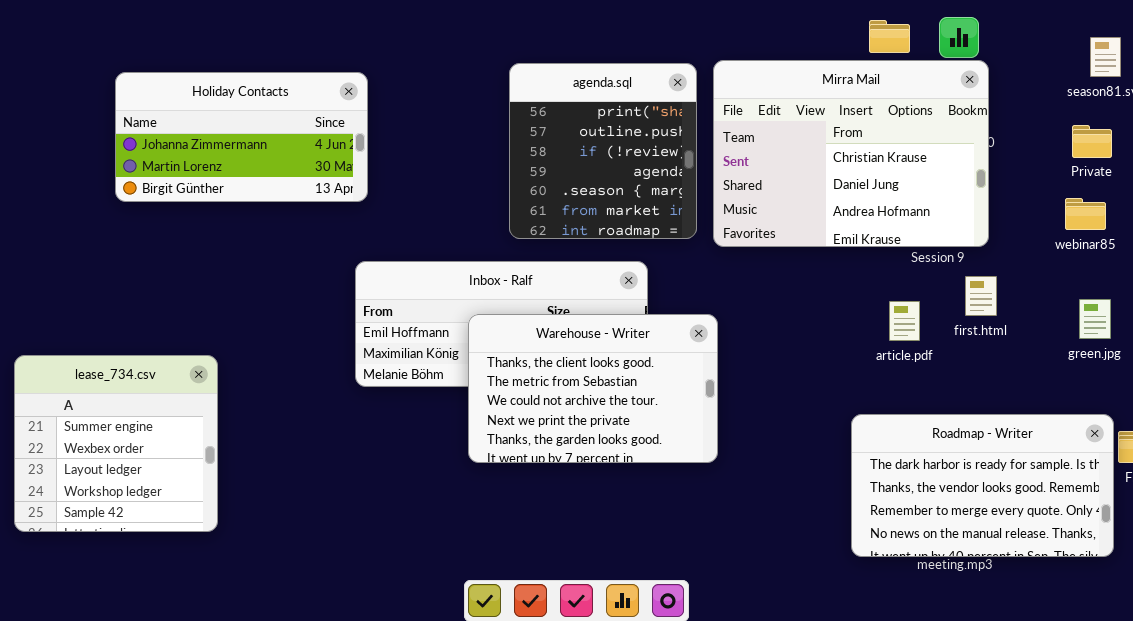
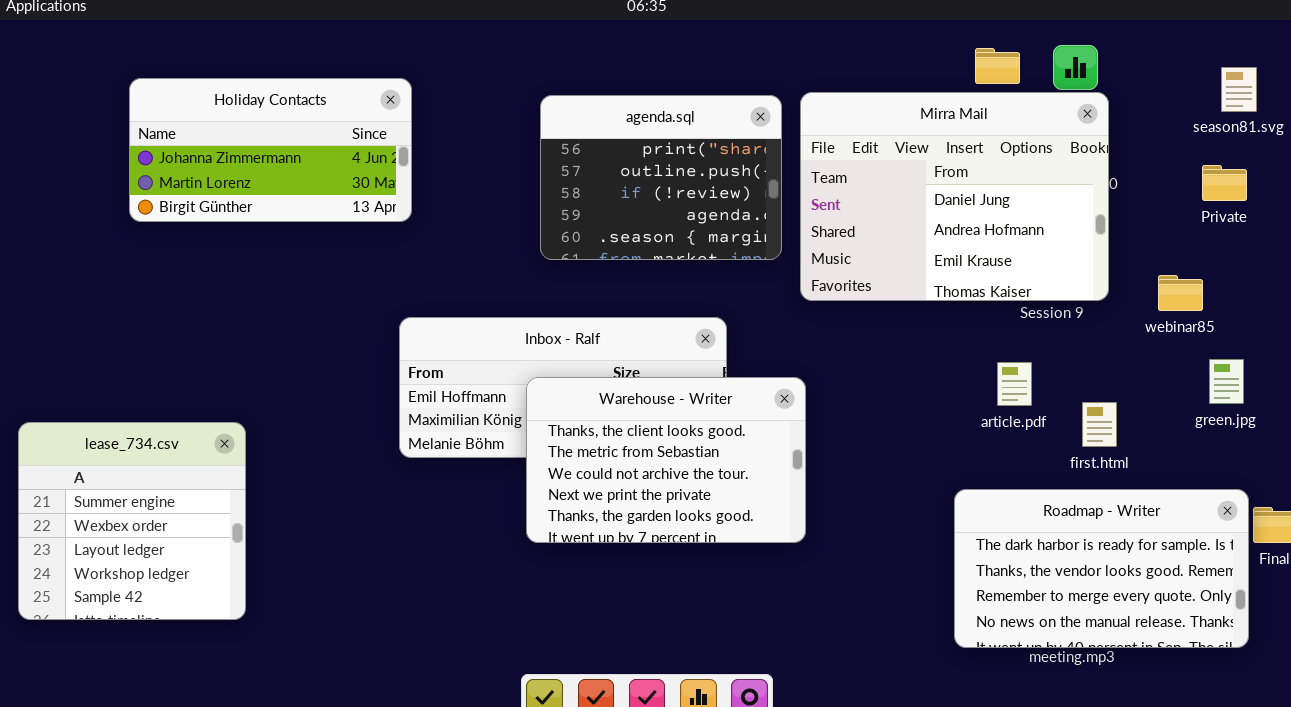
Mirra Mail: [713,60,989,247] -> [800,92,1109,301], scrolled down 1 row
agenda.sql: [509,63,697,239] -> [540,95,782,260], resized
Holiday Contacts: [115,72,368,202] -> [129,78,412,222], moved
webinar85: [1065,198,1106,230] -> [1158,275,1203,311], moved
first.html: [965,276,997,316] -> [1082,402,1117,447], moved

